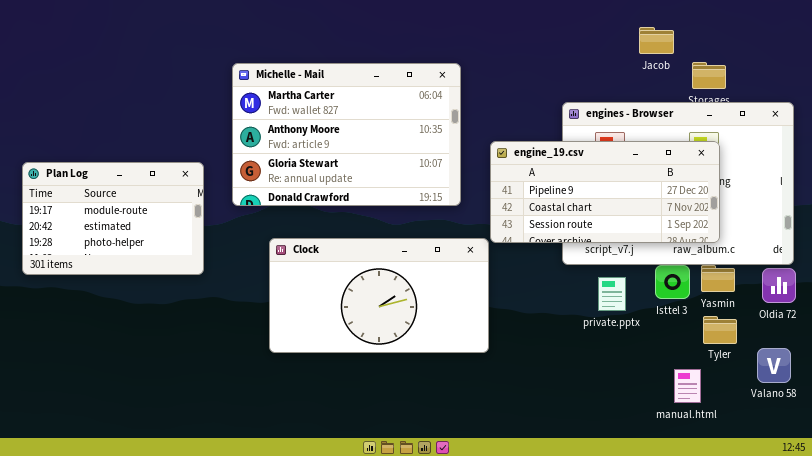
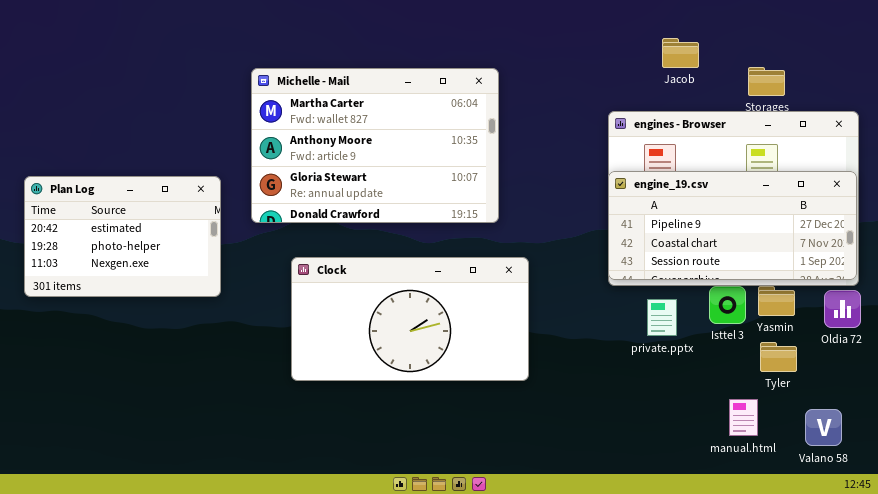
Jacob: [639,27,674,54] -> [662,38,699,68], moved
engine_19.csv: [490,141,720,243] -> [608,171,857,280], moved
Plan Log: [22,162,204,275] -> [24,176,221,297], scrolled down 1 row
Valano 58: [757,348,791,383] -> [805,409,842,446], moved

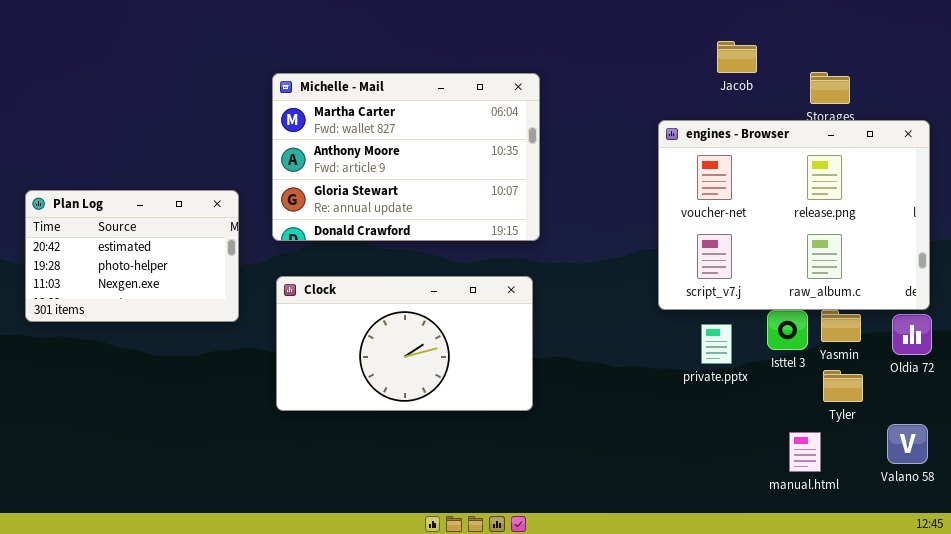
engine_19.csv: [608,171,857,280] -> none, closed
Clock: [291,257,529,381] -> [276,276,533,411], moved
Valano 58: [805,409,842,446] -> [887,424,928,464], moved

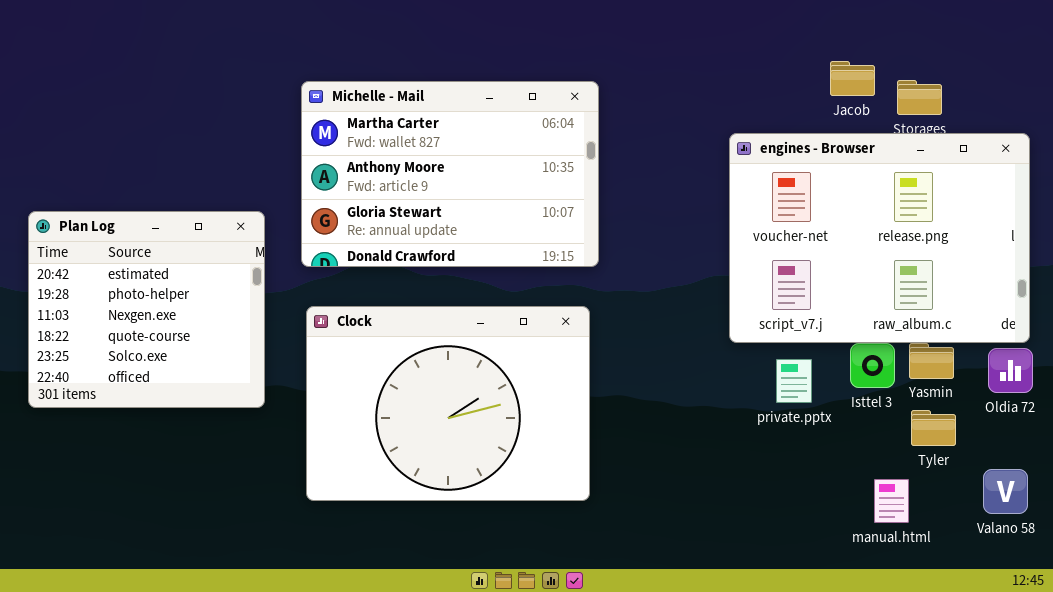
Jacob: [717,41,757,73] -> [830,61,875,96], moved
Plan Log: [25,190,239,322] -> [28,211,265,408], resized
Clock: [276,276,533,411] -> [306,306,590,501], resized

